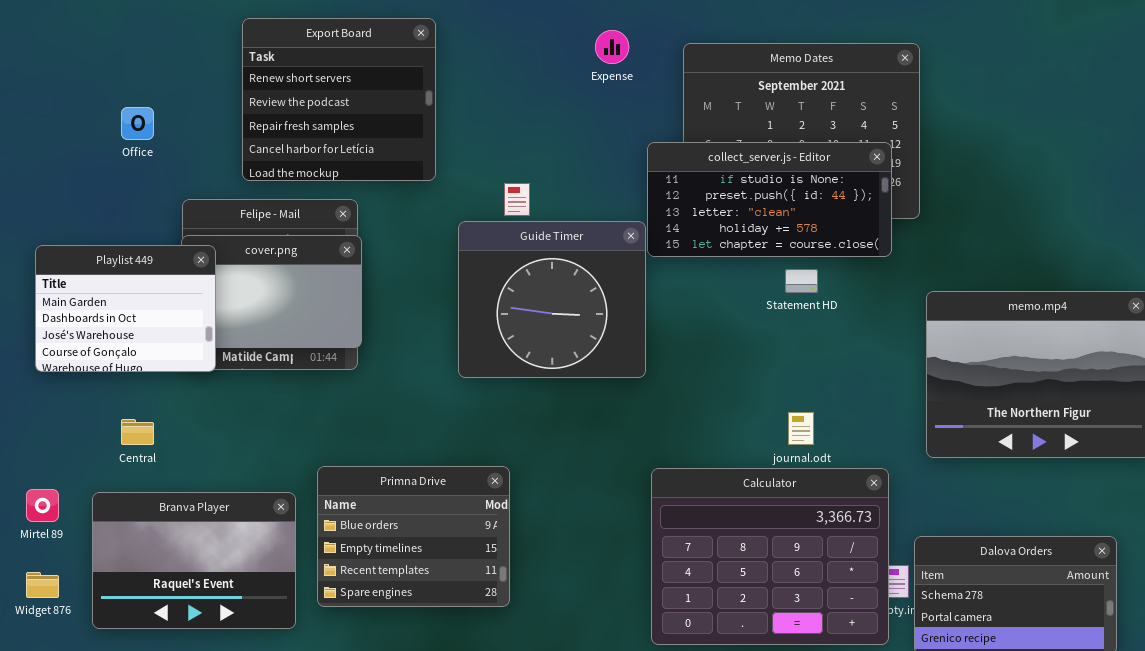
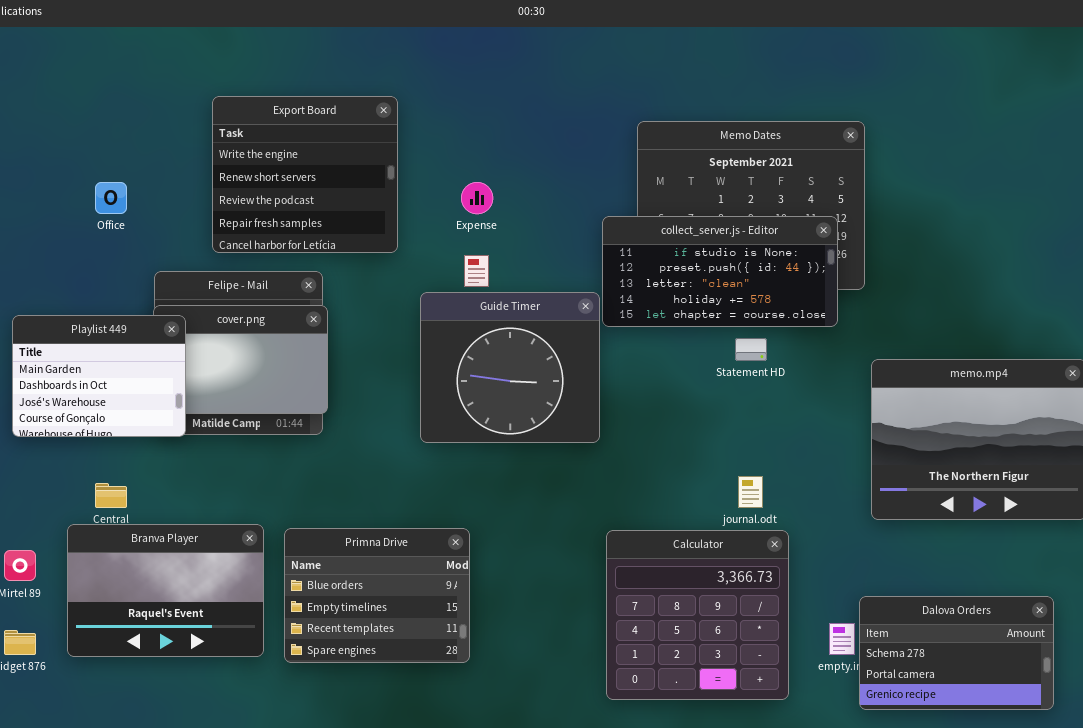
Export Board: [242,18,436,181] -> [212,96,398,253], scrolled up 1 row
Expense: [595,30,629,64] -> [461,182,493,214], moved
Calculator: [651,468,889,645] -> [606,530,789,700], resized
Branva Player: [92,492,296,629] -> [67,524,264,657], moved

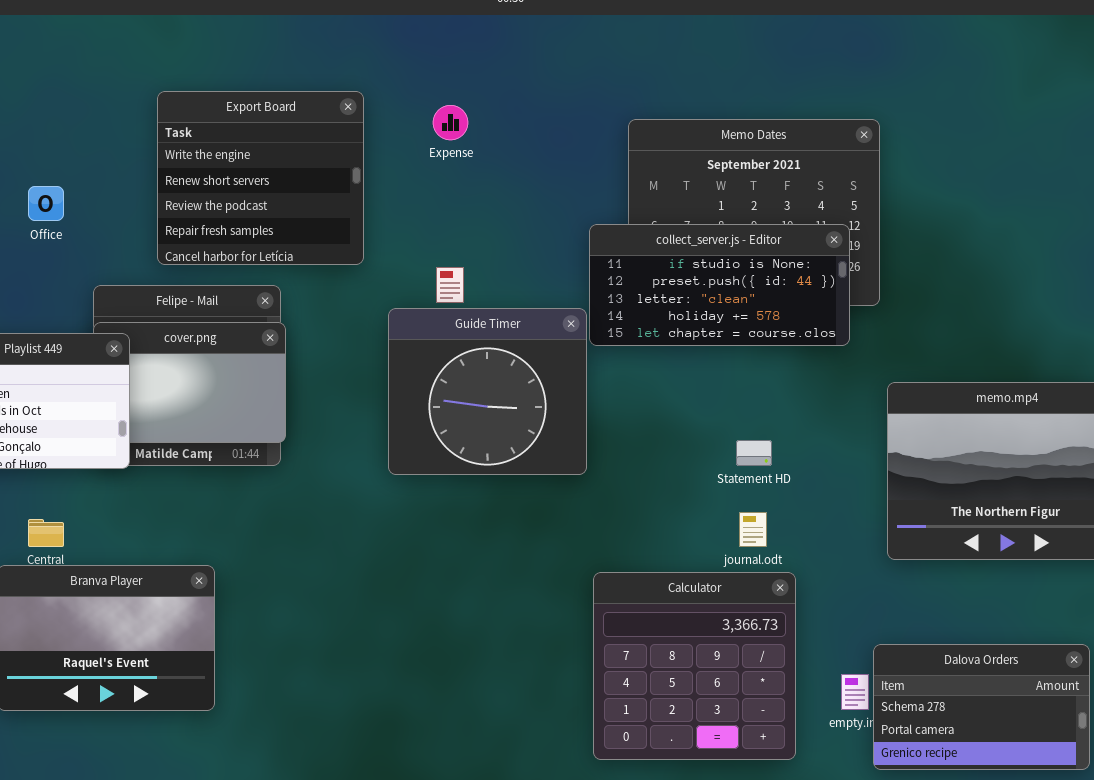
Expense: [461,182,493,214] -> [433,105,468,140], moved
Statement HD: [735,338,767,361] -> [736,440,772,466], moved
Primna Drive: [284,528,470,663] -> none, closed

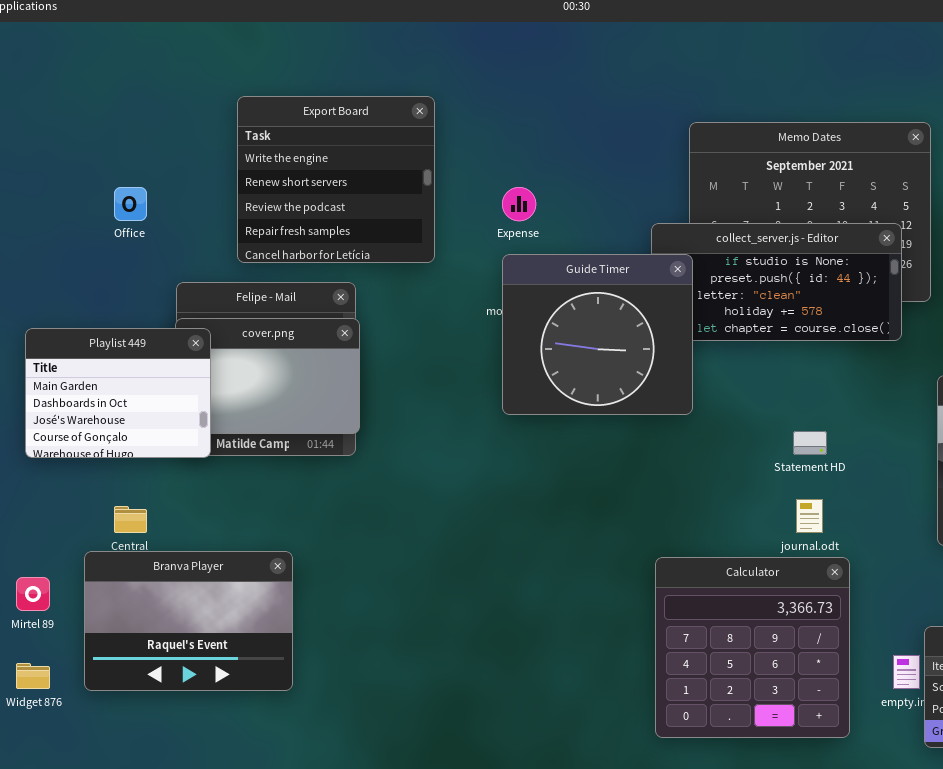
Expense: [433,105,468,140] -> [502,187,536,221], moved
Guide Timer: [388,308,587,475] -> [502,254,693,415], moved

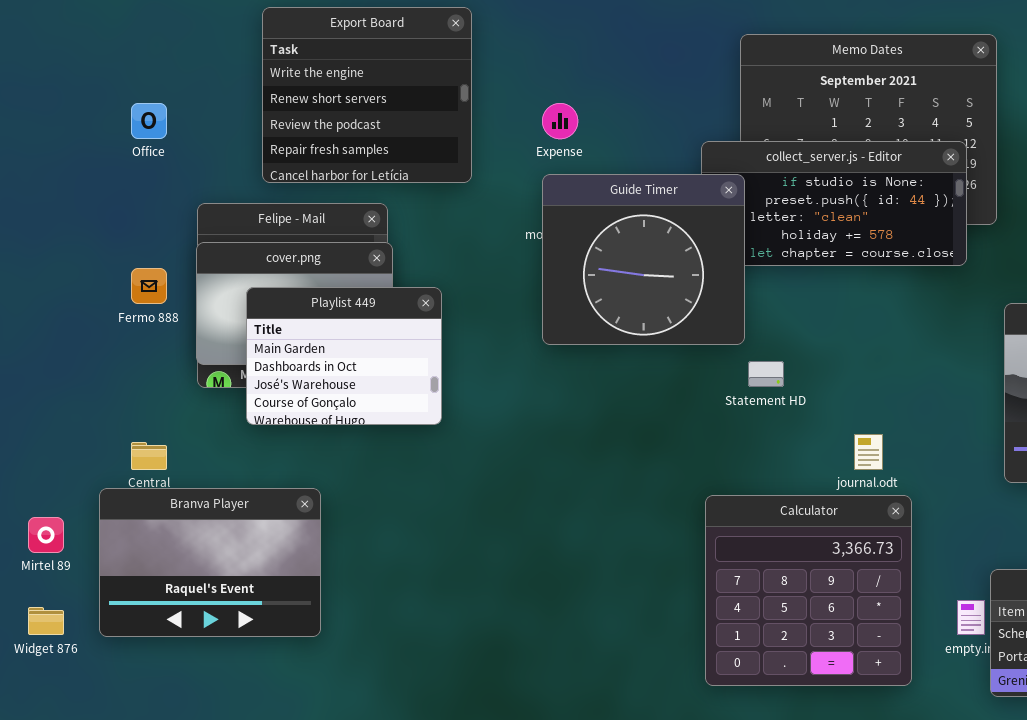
Playlist 449: [25,328,211,458] -> [246,287,442,425], moved
Statement HD: [793,431,827,455] -> [748,361,784,387], moved

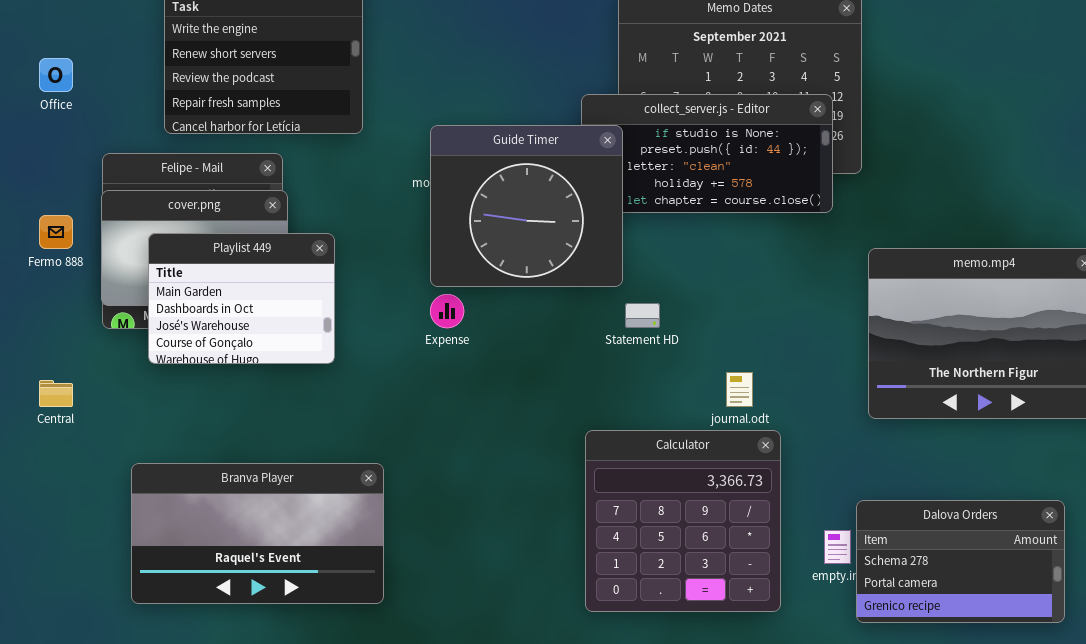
Expense: [542,103,578,139] -> [430,294,464,328], moved
Branva Player: [99,488,321,637] -> [131,463,384,604], moved, resized

